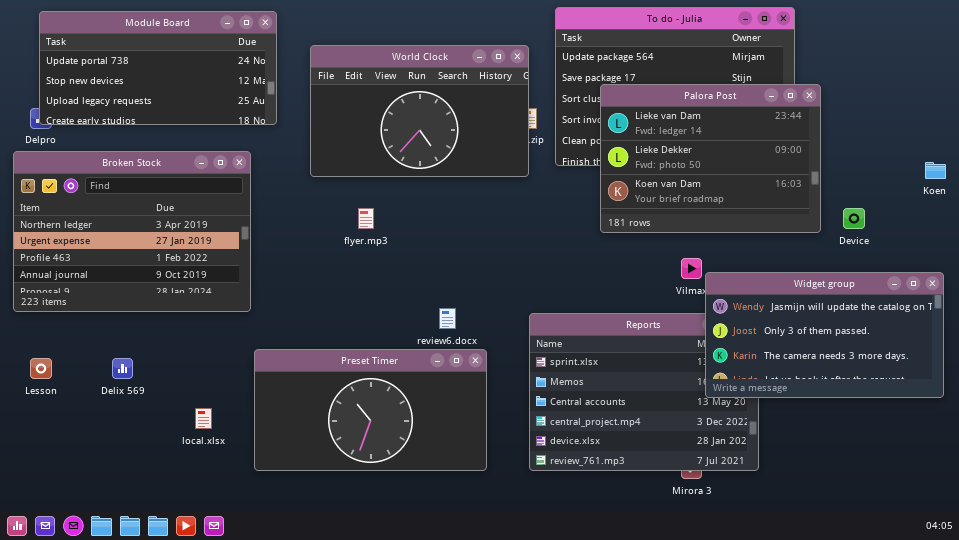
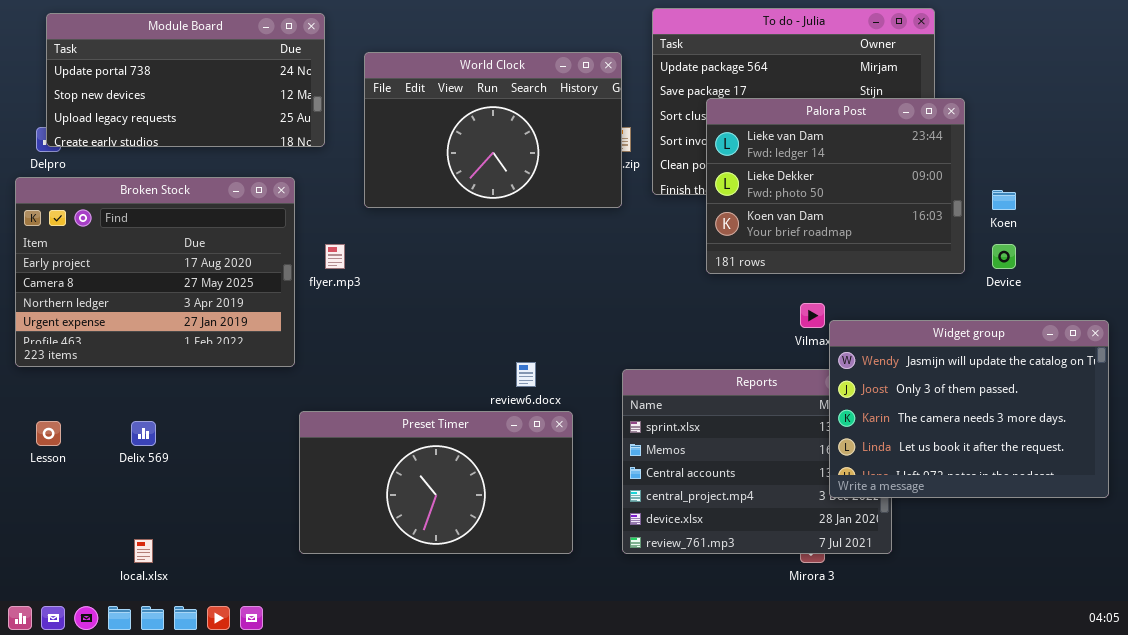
Broken Stock: [13,151,251,312] -> [15,177,295,367], scrolled up 2 rows
Koen: [925,162,946,179] -> [992,190,1016,210], moved
flyer.mp3: [358,208,374,229] -> [325,244,345,269], moved
Widget group: [705,272,944,398] -> [829,320,1109,498], resized
local.xlsx: [195,408,212,429] -> [134,539,153,563], moved

